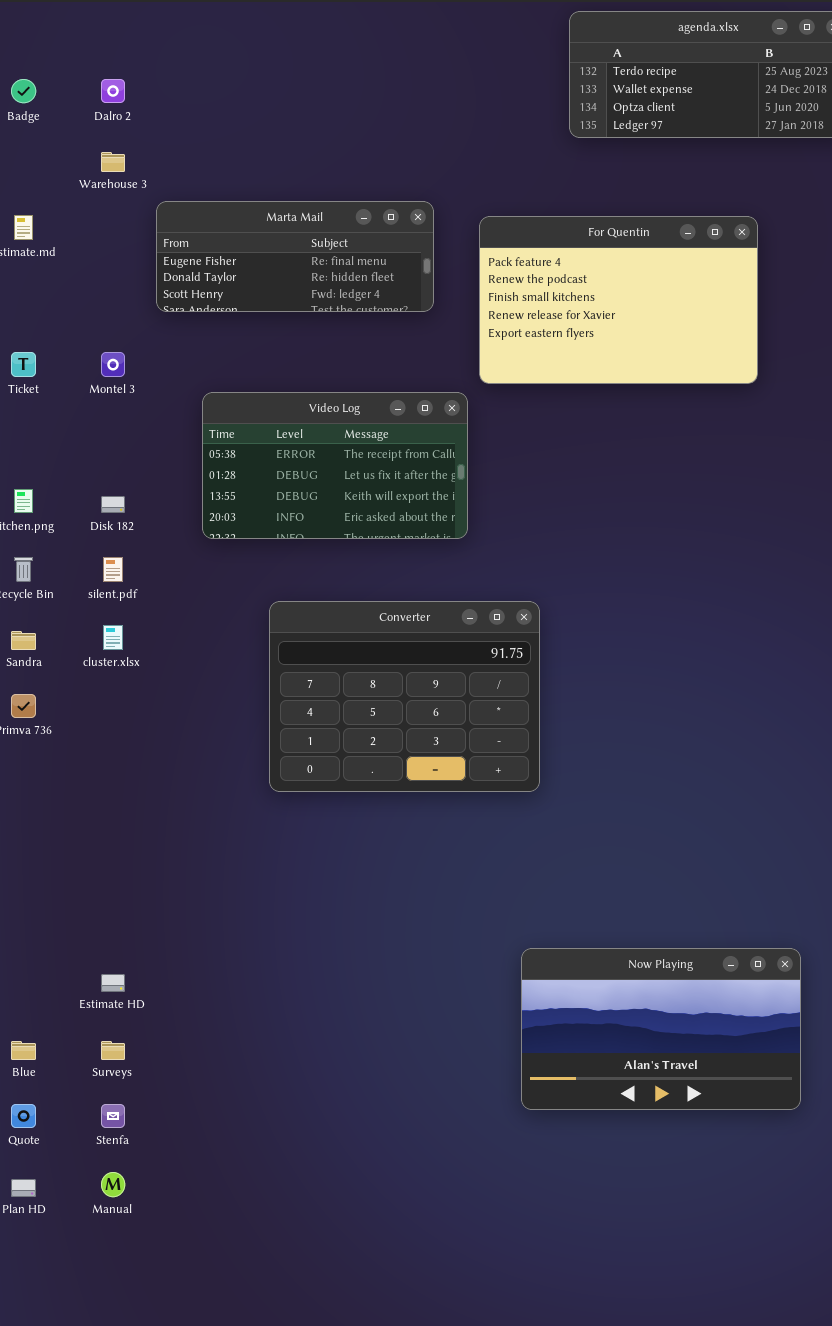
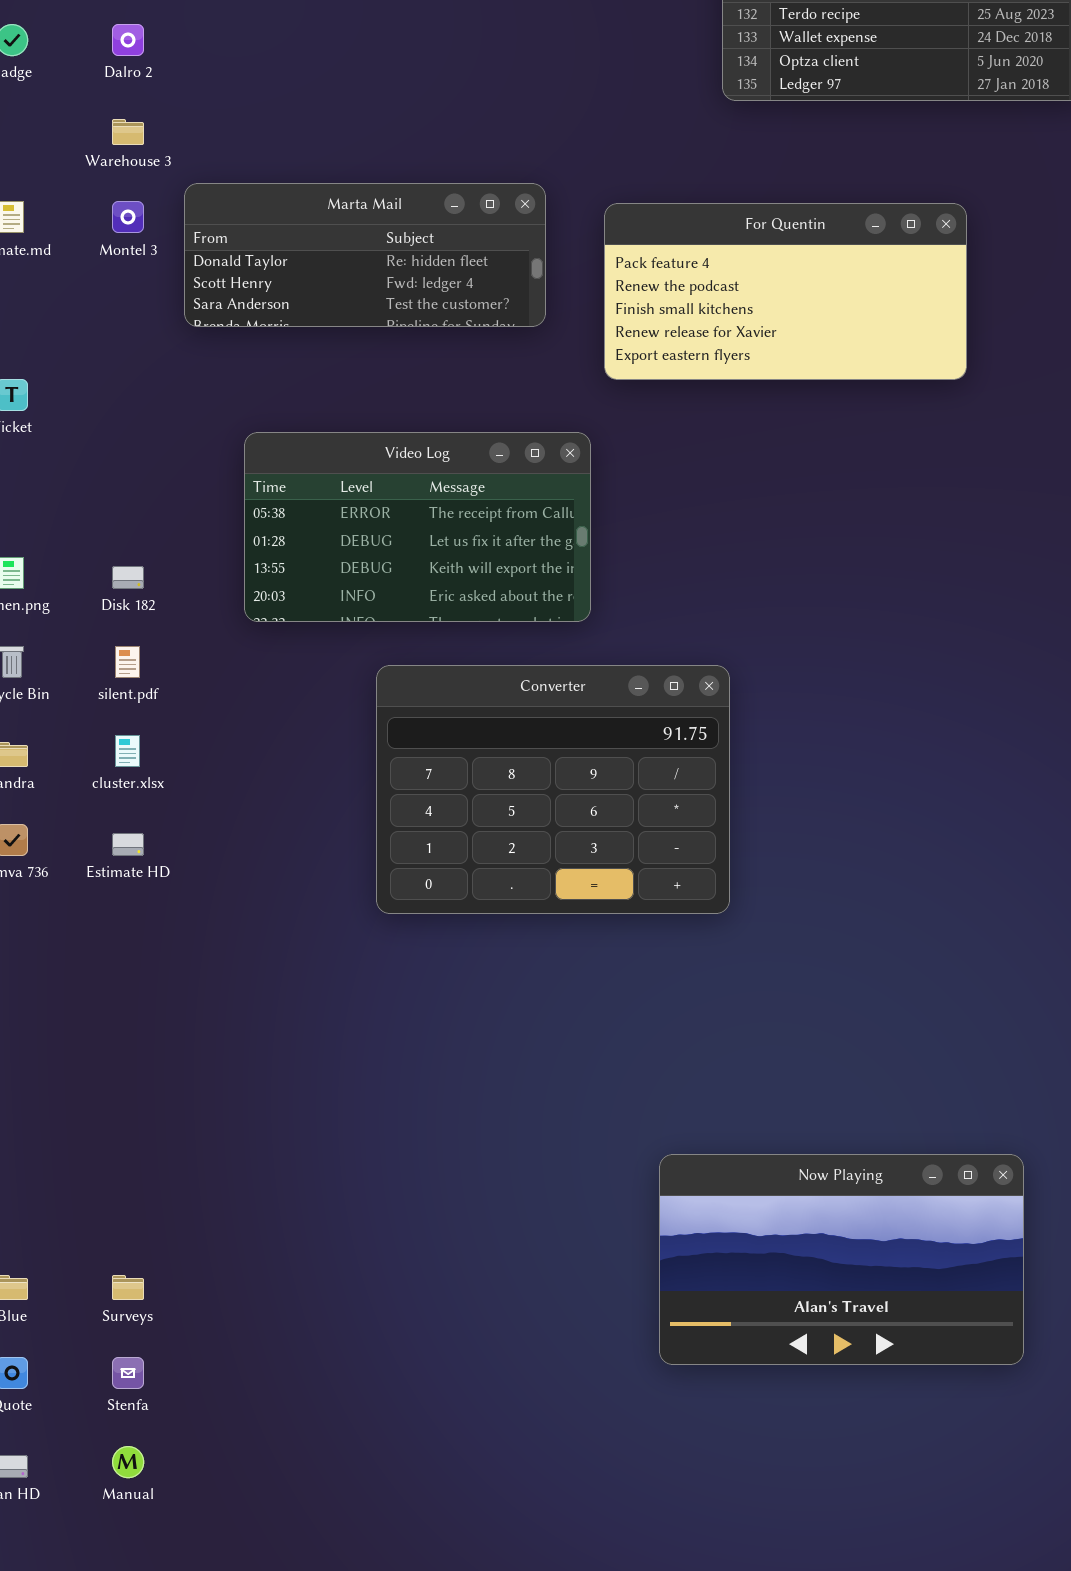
Marta Mail: [156,201,434,312] -> [184,183,546,327], scrolled down 1 row
For Quentin: [479,216,758,384] -> [604,203,967,380], resized
Montel 3: [101,352,125,377] -> [112,201,144,233], moved
Converter: [269,601,540,792] -> [376,665,730,914], moved
Estimate HD: [101,974,125,992] -> [112,833,144,856], moved

